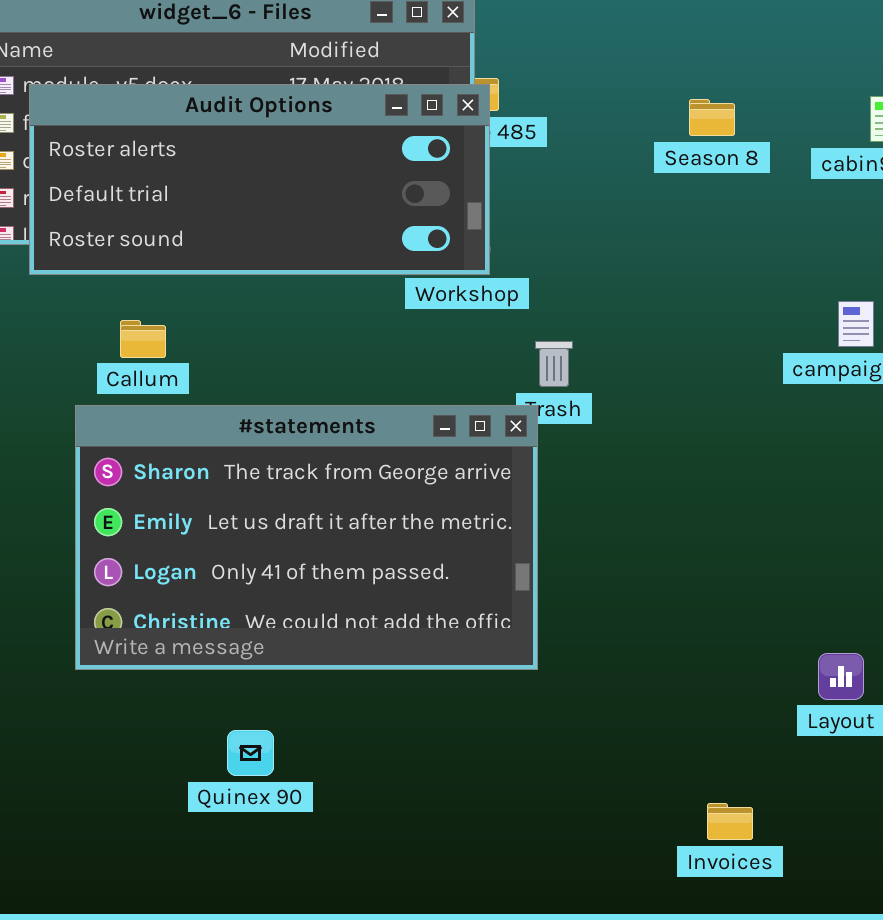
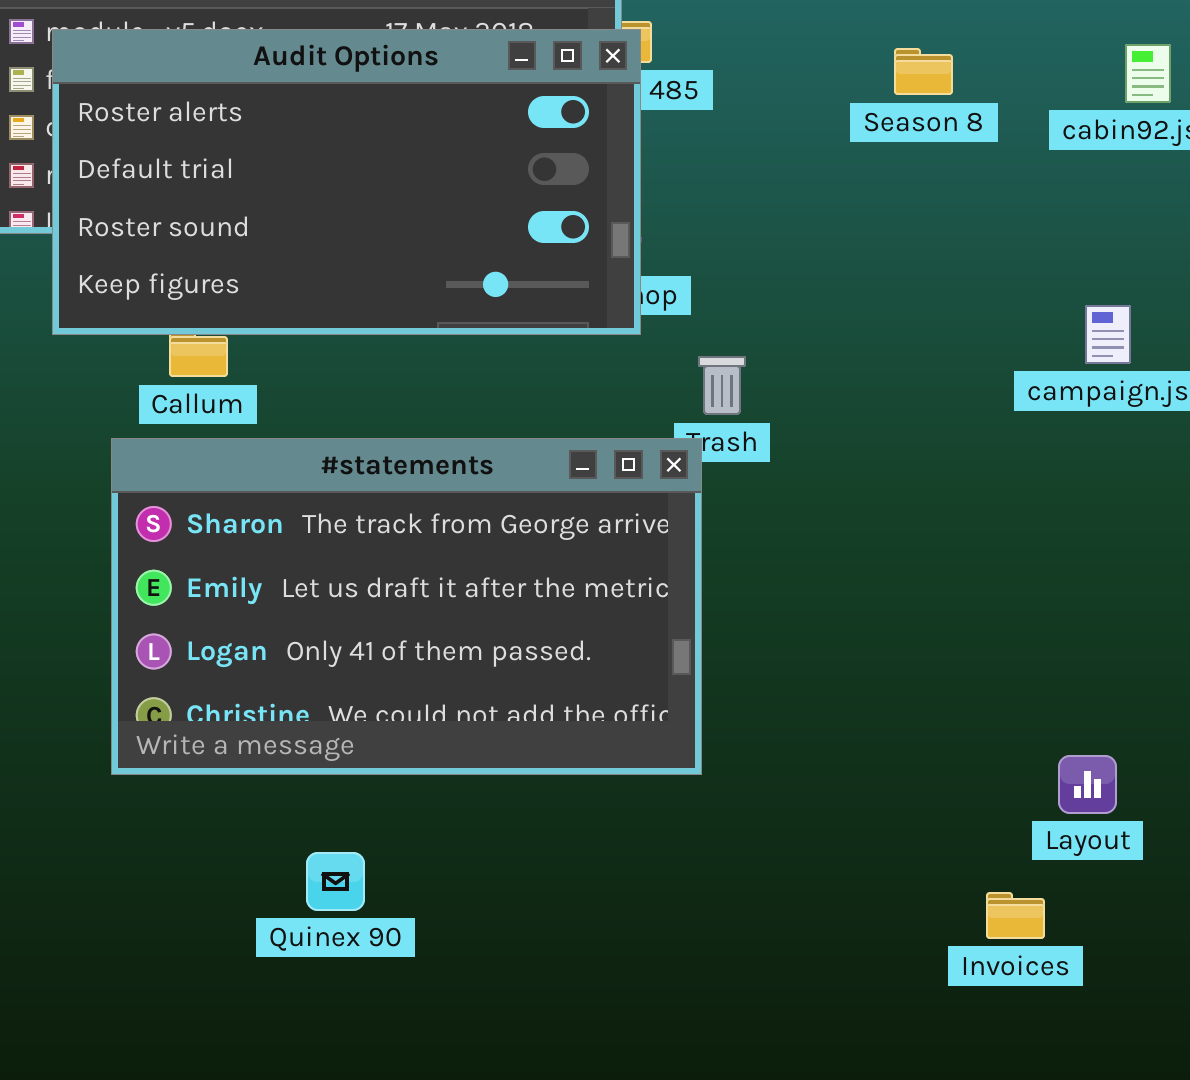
Audit Options: [29,84,490,275] -> [52,29,641,335], resized
Invoices: [707,803,753,840] -> [986,892,1045,939], moved

